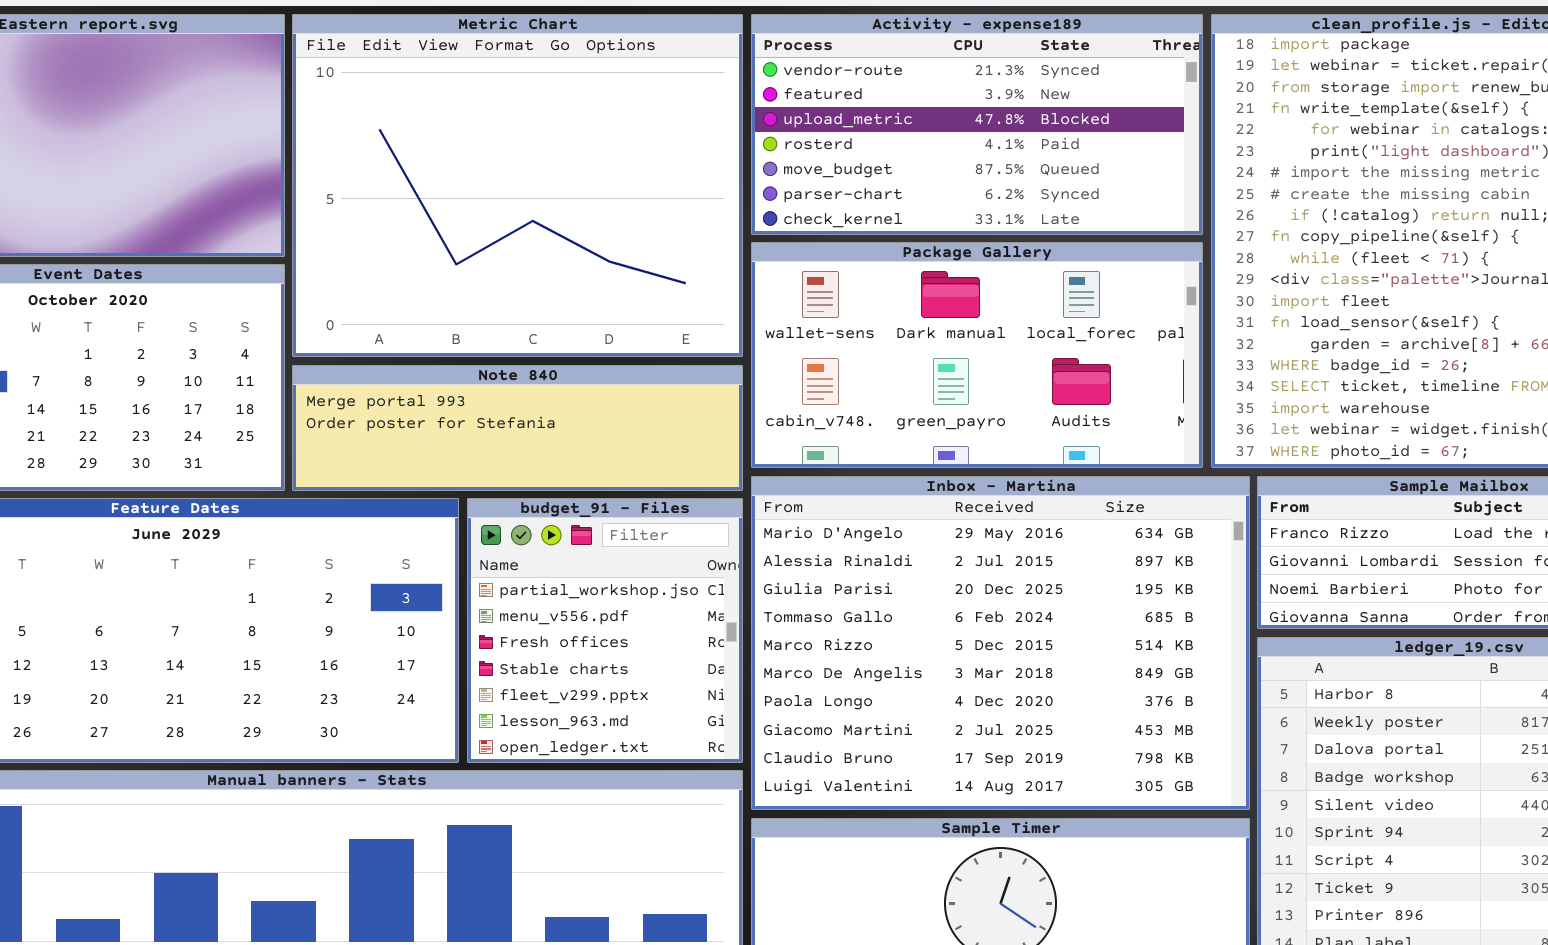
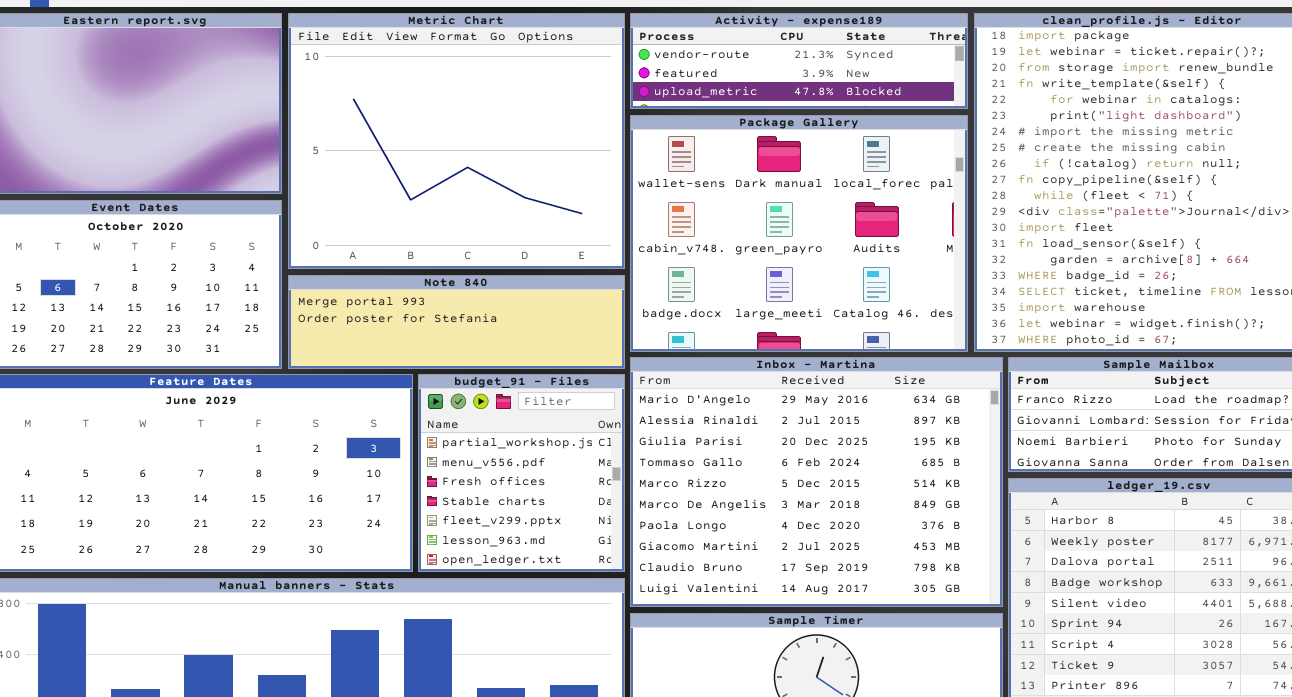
Activity - expense189: [751,14,1203,235] -> [630,13,968,109], resized
Package Gallery: [751,242,1203,468] -> [630,115,968,352], resized

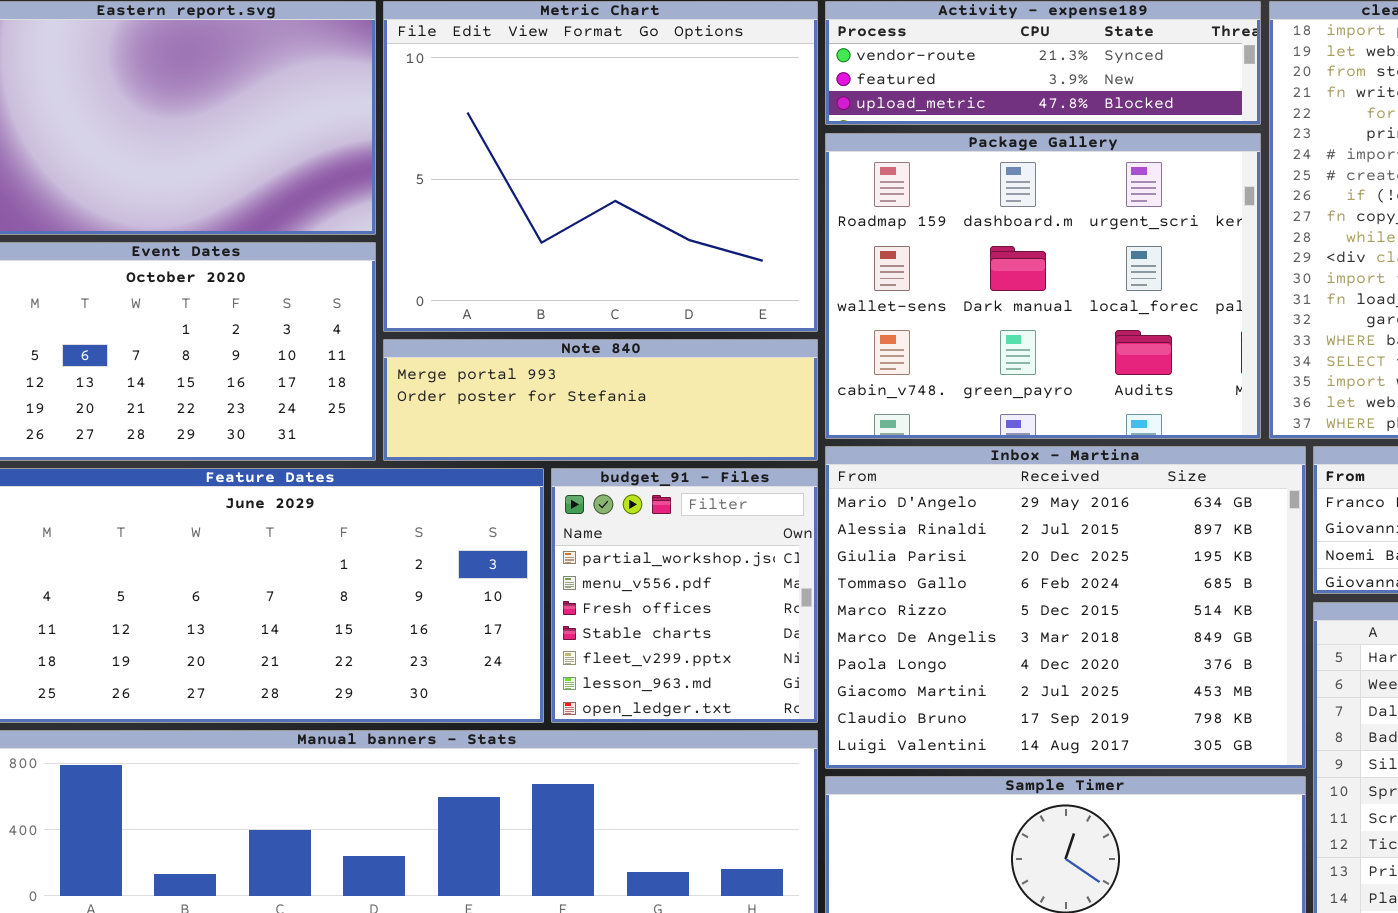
Package Gallery: [630,115,968,352] -> [825,133,1261,439], scrolled up 1 row

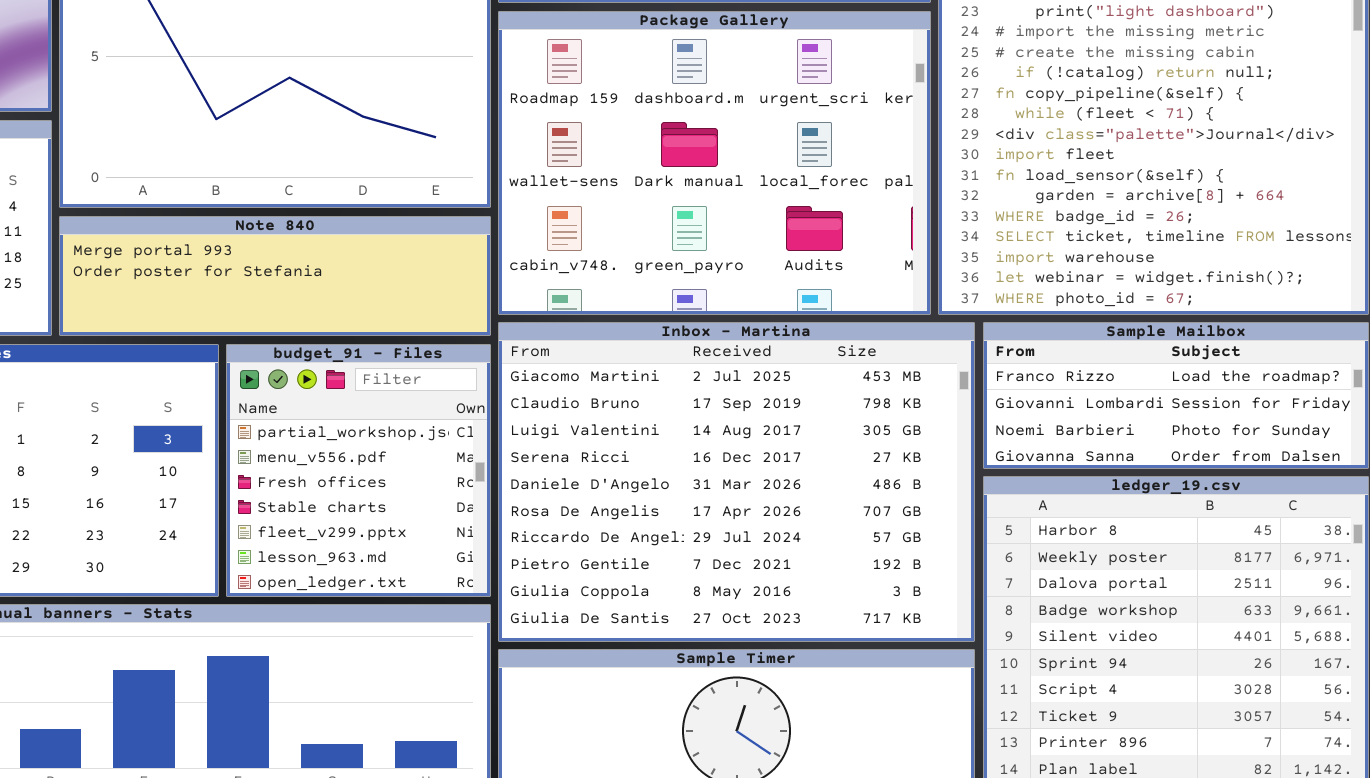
Inbox - Martina: [825,446,1306,769] -> [498,322,975,642], scrolled down 7 rows

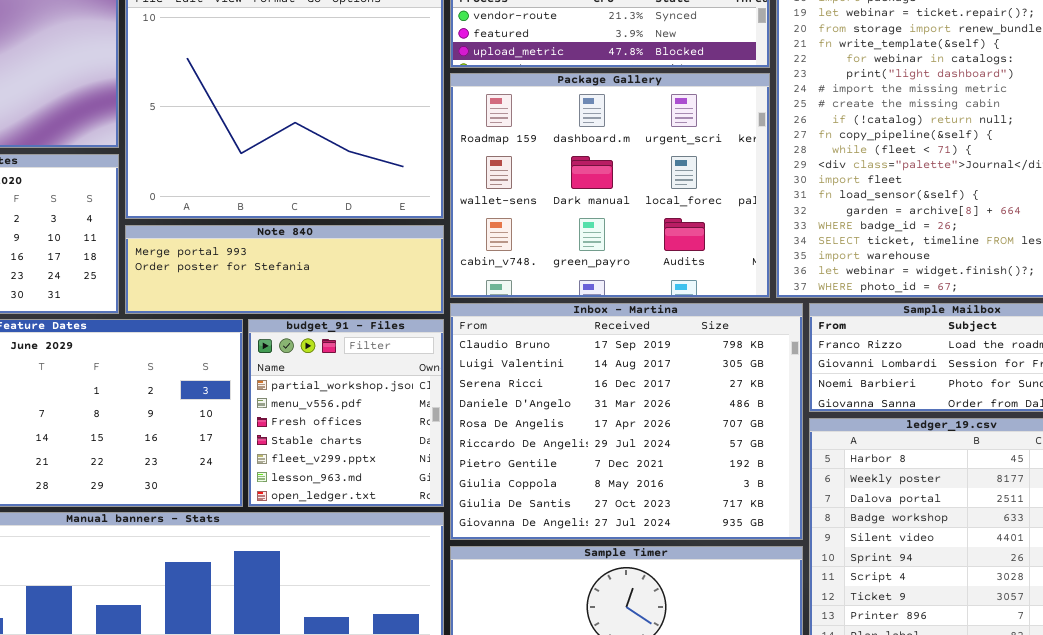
Inbox - Martina: [498,322,975,642] -> [450,303,803,540], scrolled down 1 row

